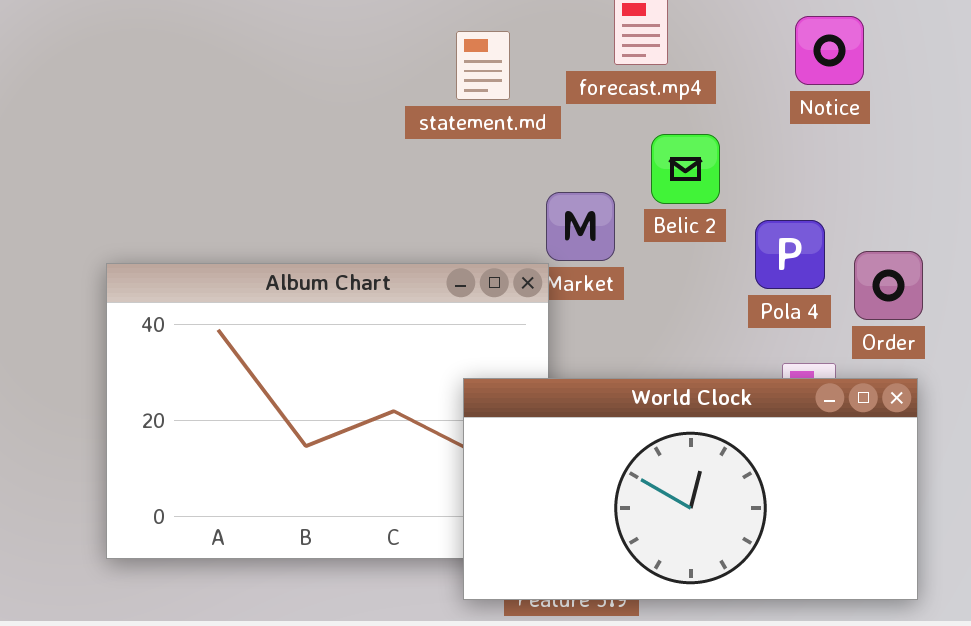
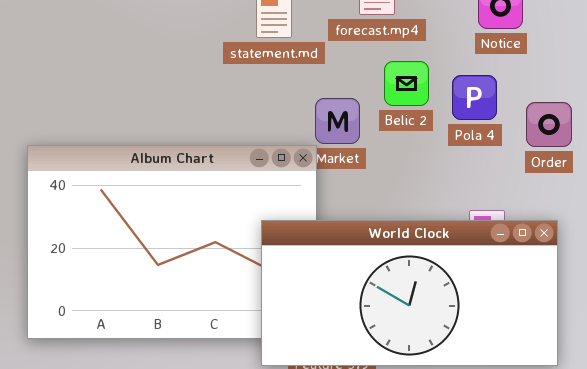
Pola 4: [755,220,825,289] -> [452,75,497,120], moved
Order: [854,251,923,320] -> [526,102,572,147], moved

